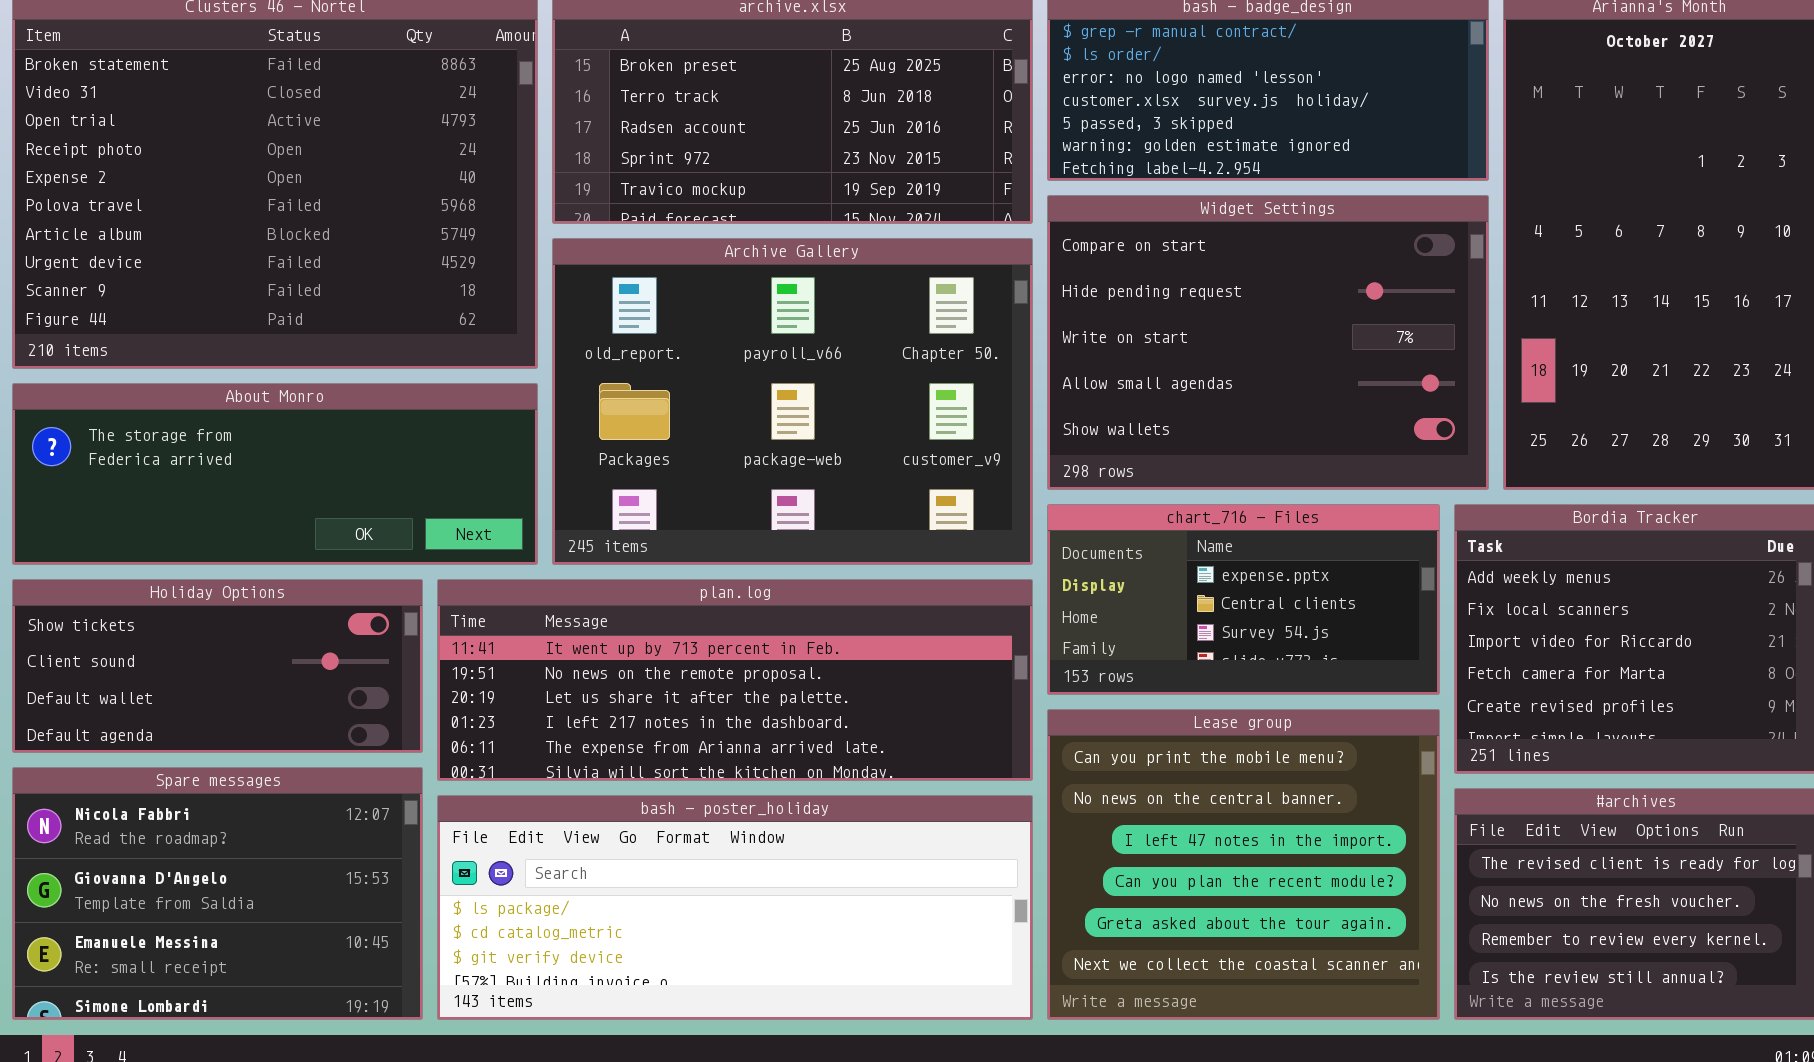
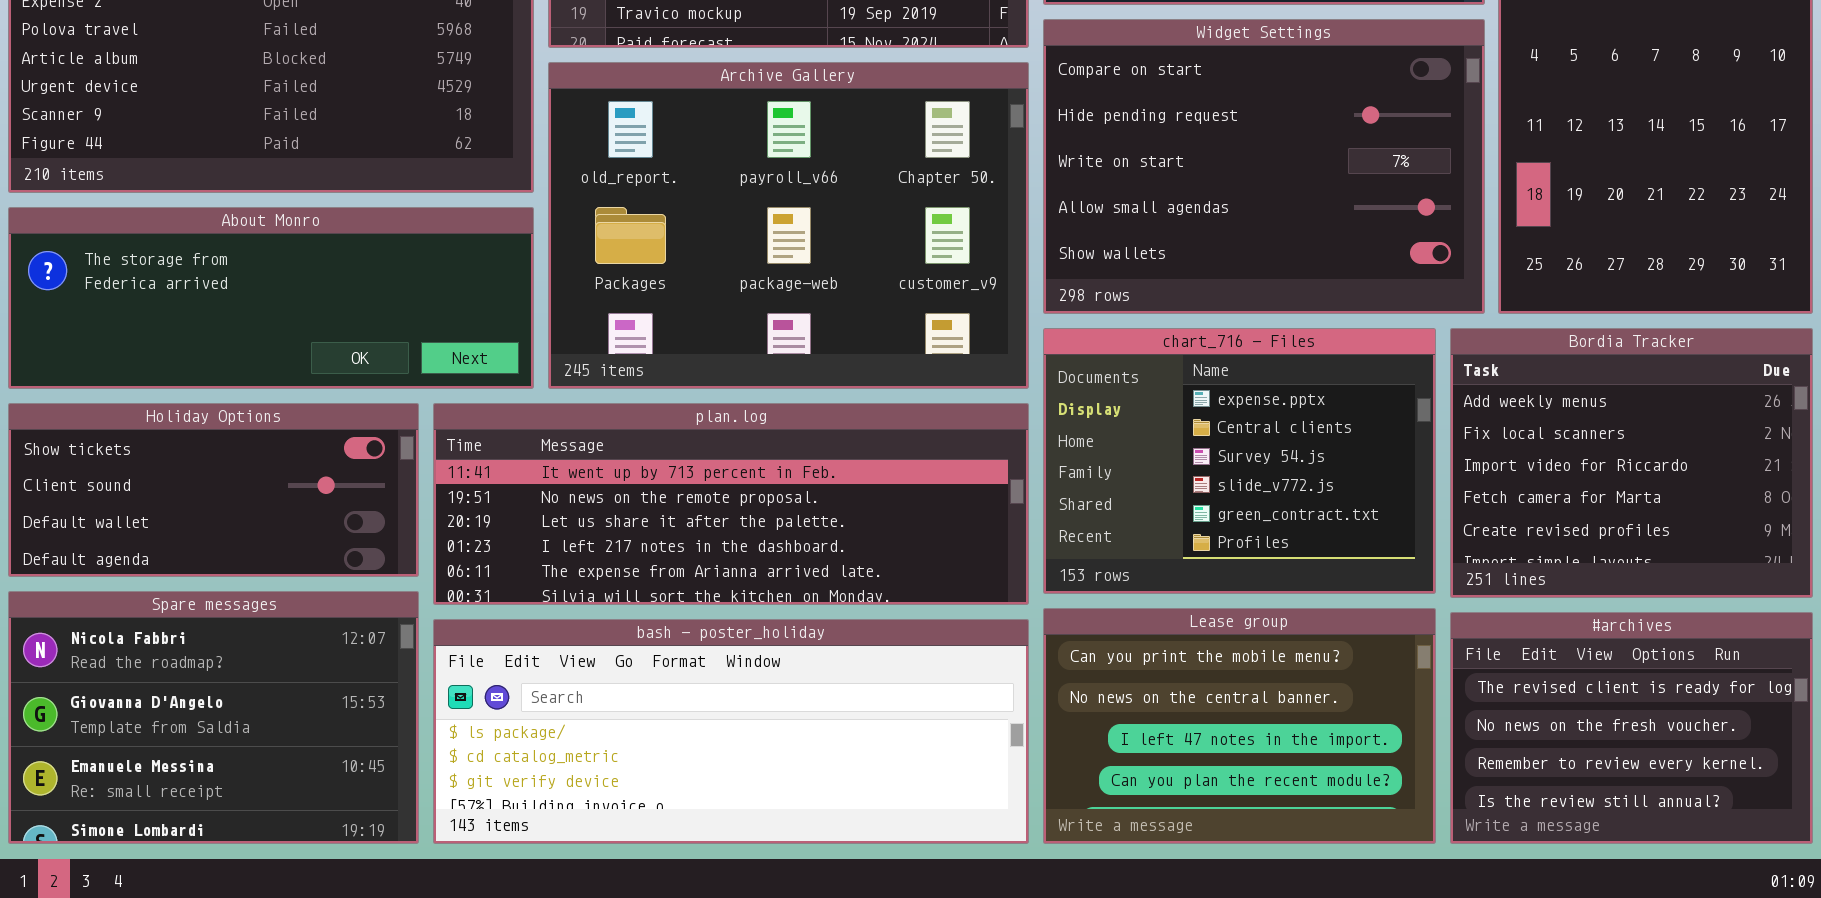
chart_716 - Files: [1047,504,1440,695] -> [1043,328,1436,594], resized
Lease group: [1047,709,1440,1020] -> [1043,608,1436,844], resized

